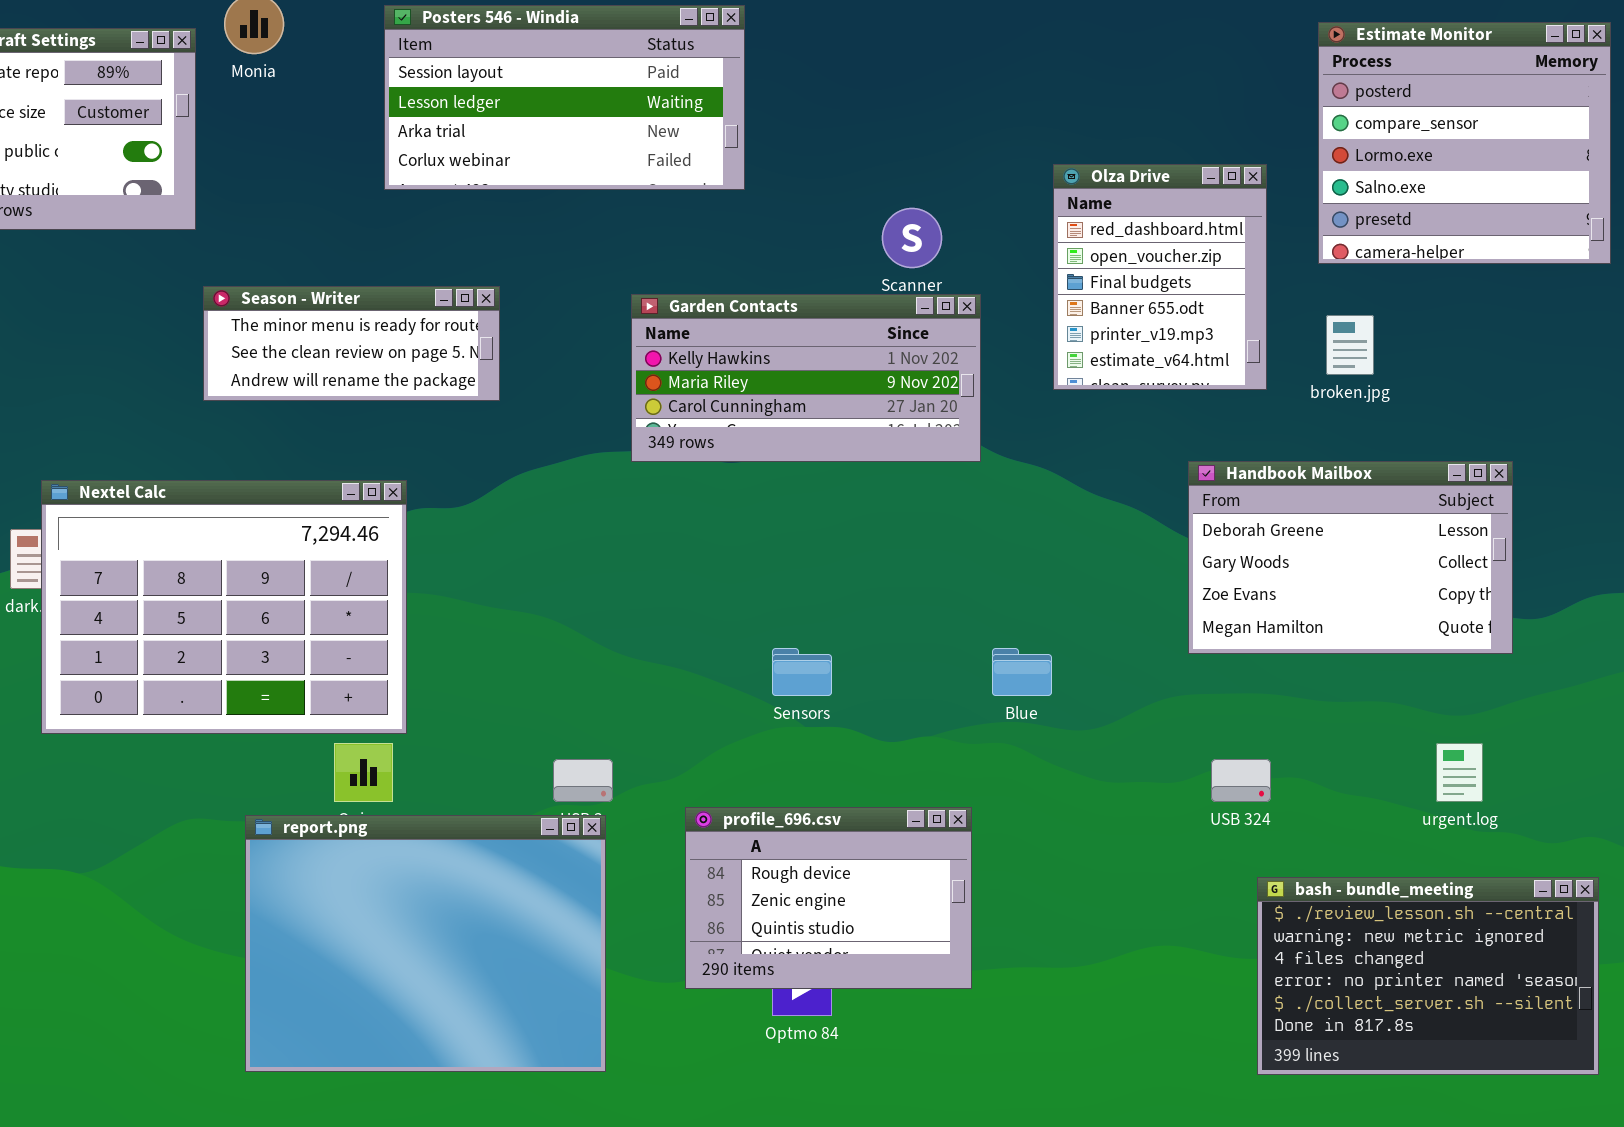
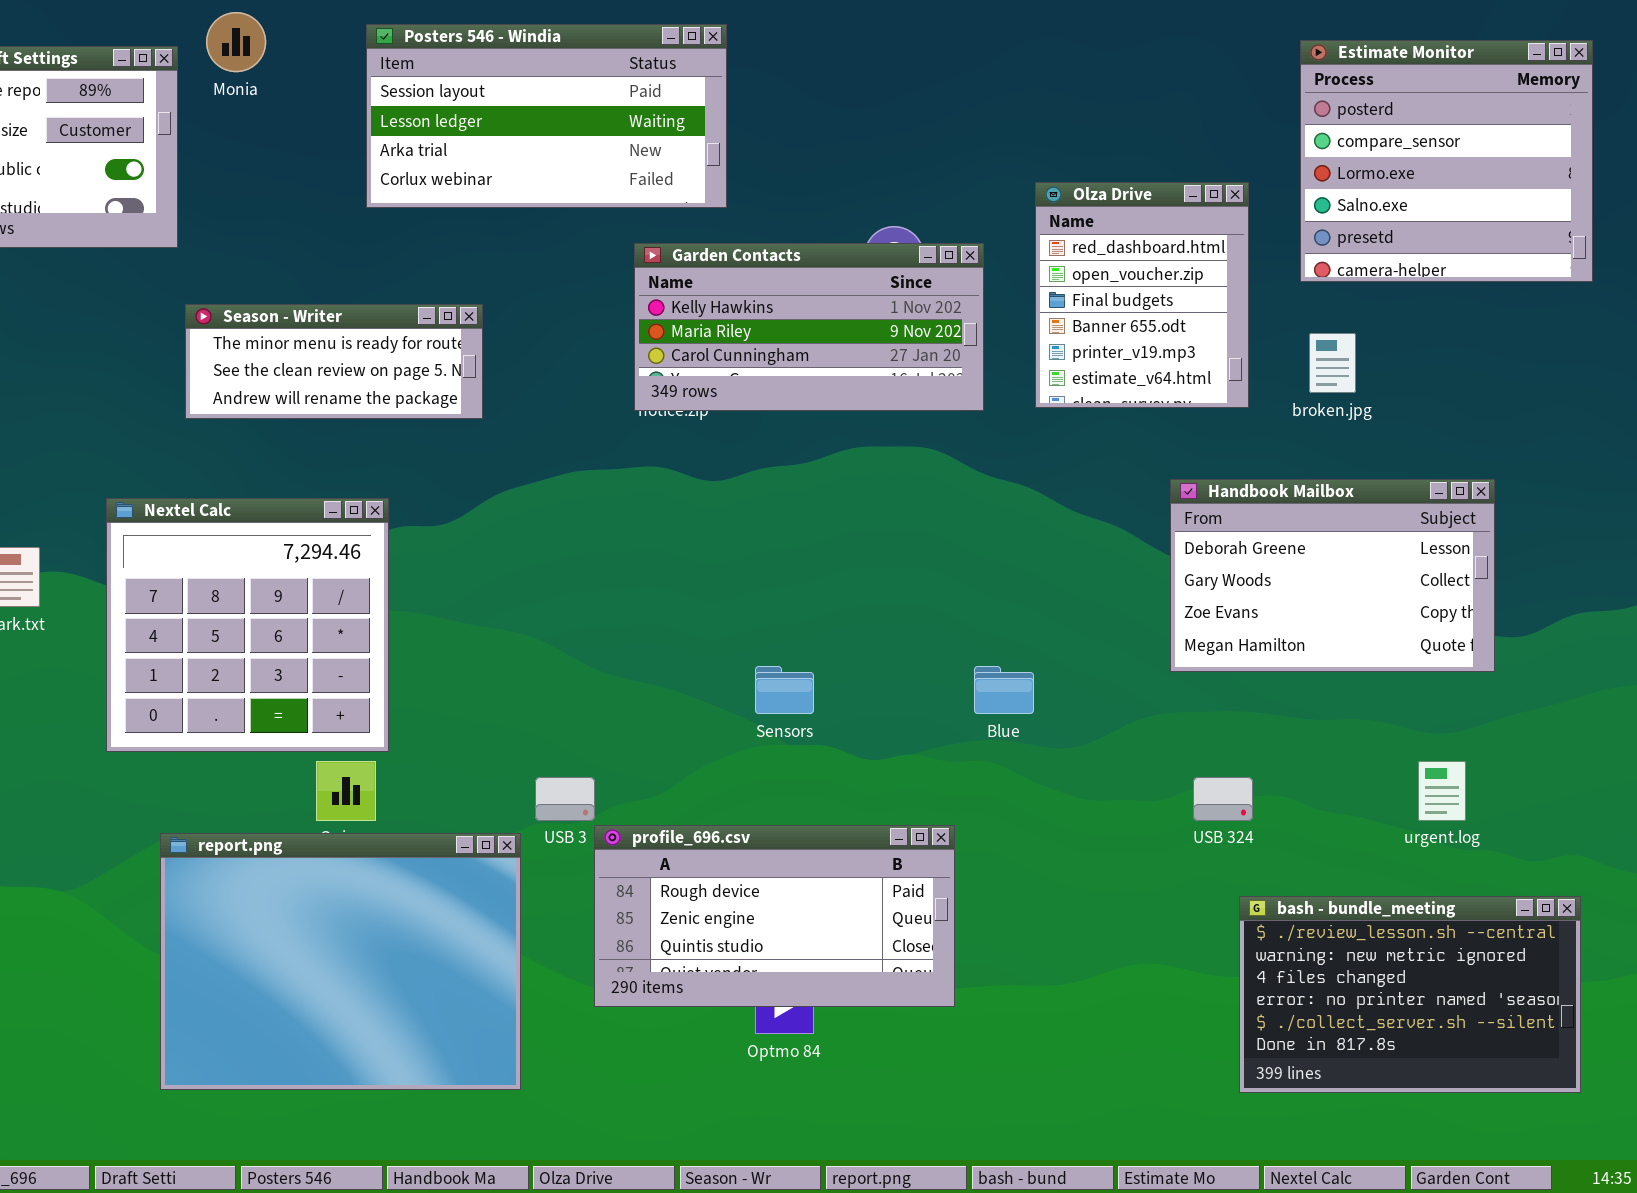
Garden Contacts: [631,294,981,462] -> [634,243,984,411], moved
Nextel Calc: [41,480,407,734] -> [106,498,389,752], resized
profile_696.csv: [685,807,972,989] -> [594,825,955,1007], resized
report.png: [245,815,606,1072] -> [160,833,521,1090], moved

